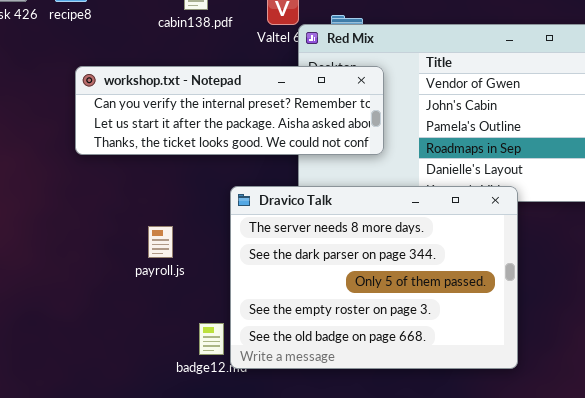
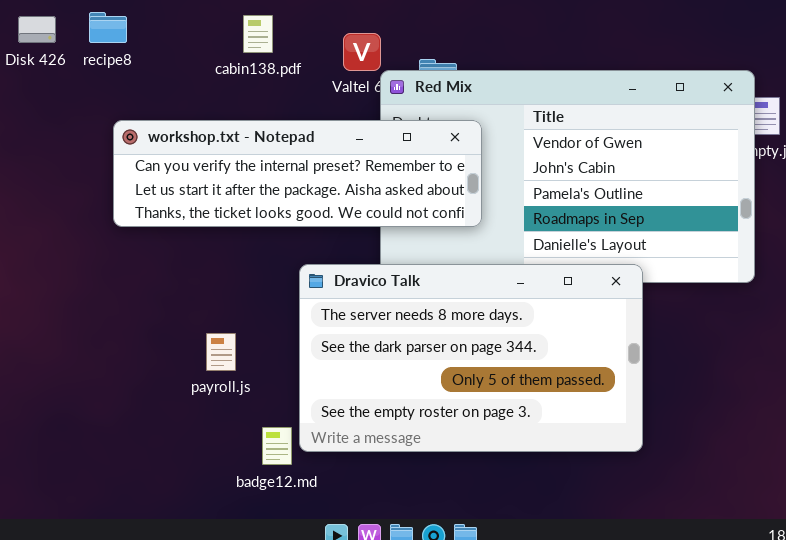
Dravico Talk: [230,186,518,369] -> [299,264,643,452], resized
payroll.js: [148,226,173,258] -> [206,333,236,371], moved

